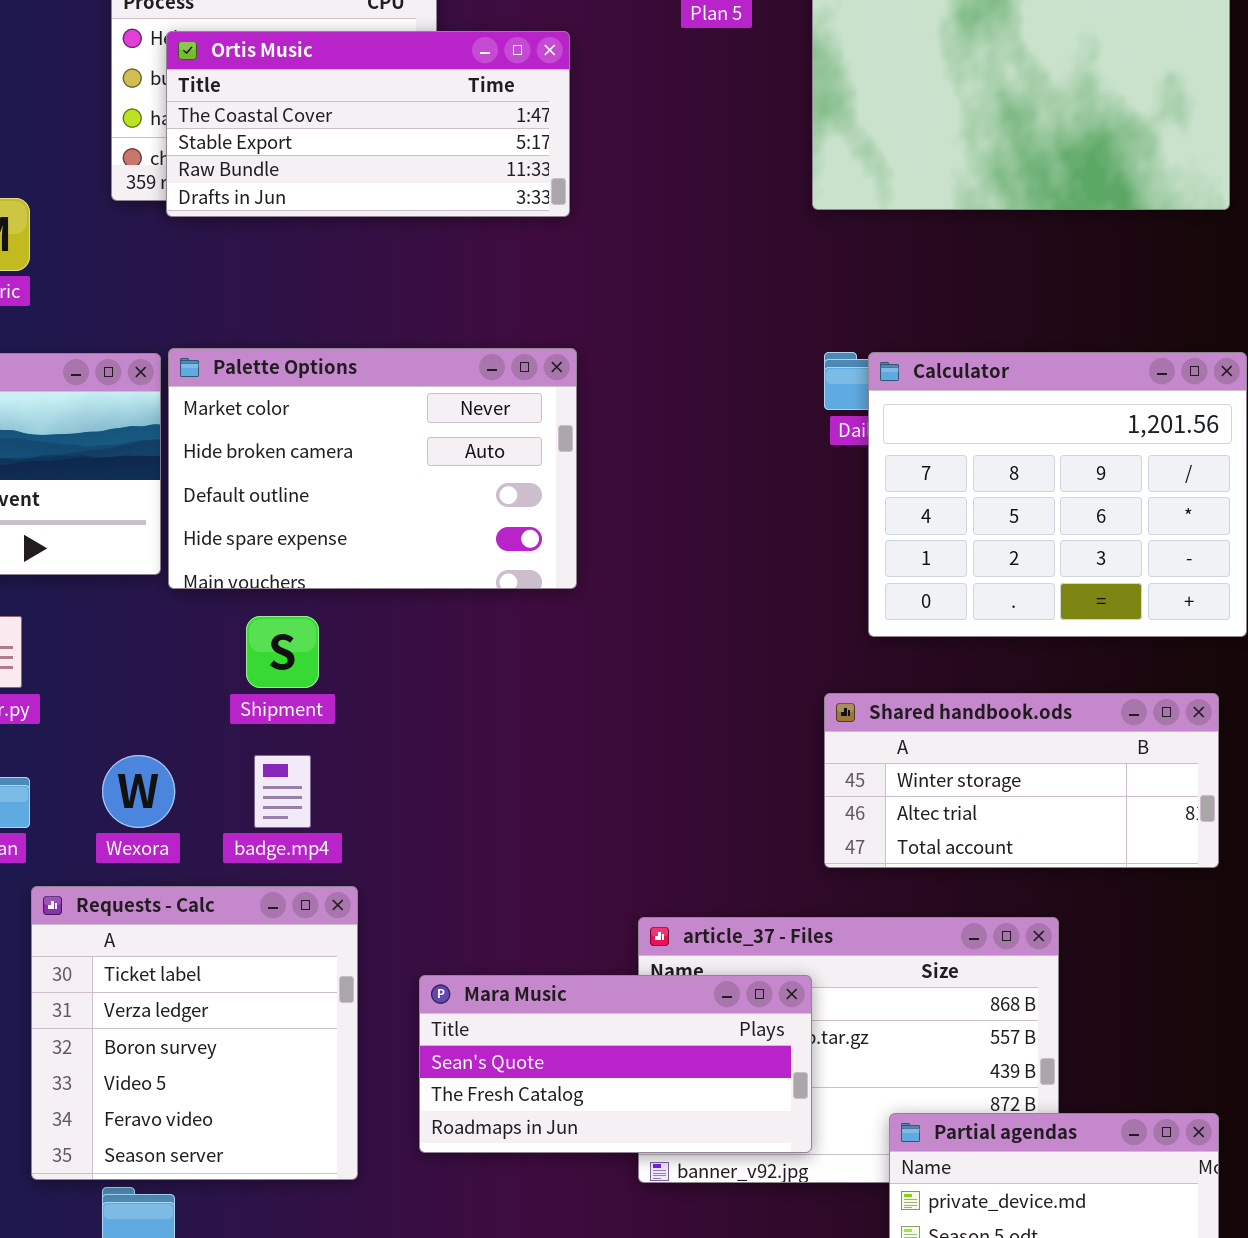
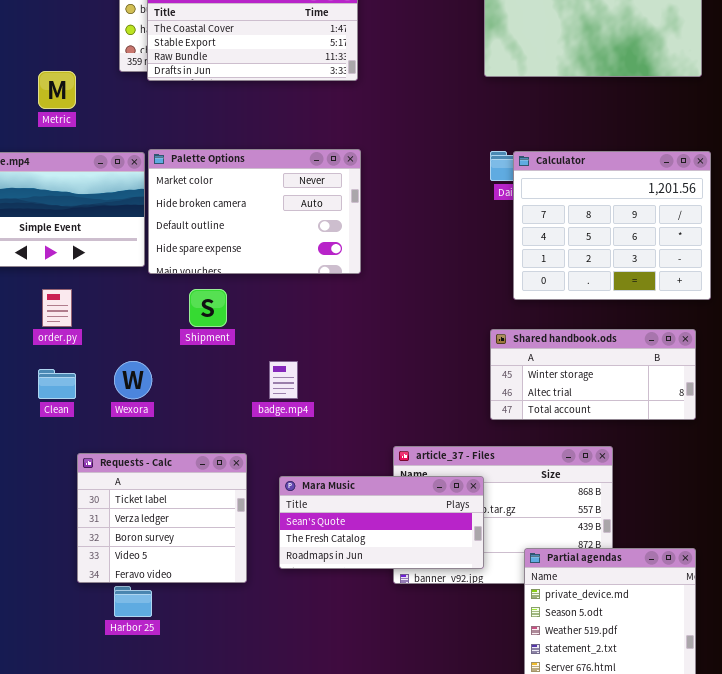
badge.mp4: [254,755,311,828] -> [269,361,298,399], moved
Requests - Calc: [31,886,358,1180] -> [77,453,247,583], resized

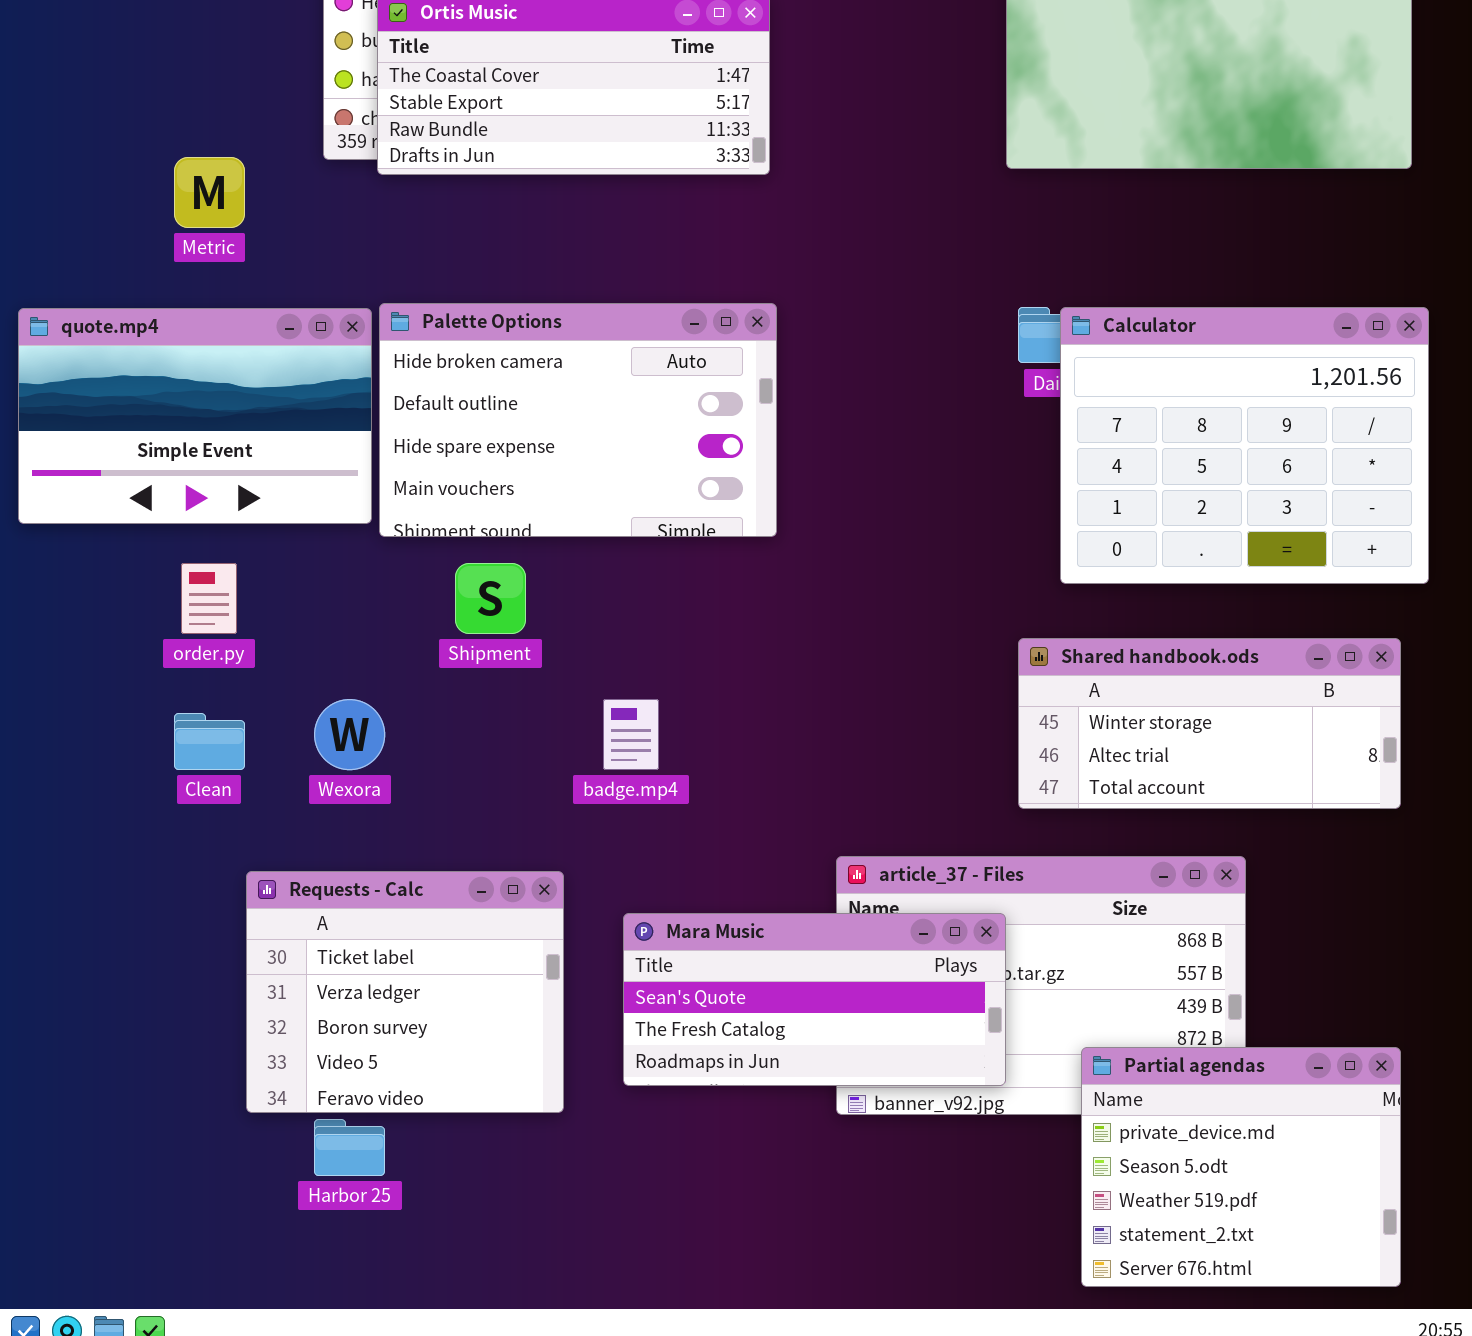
Palette Options: [148,149,361,274] -> [379,303,777,537], scrolled down 1 row

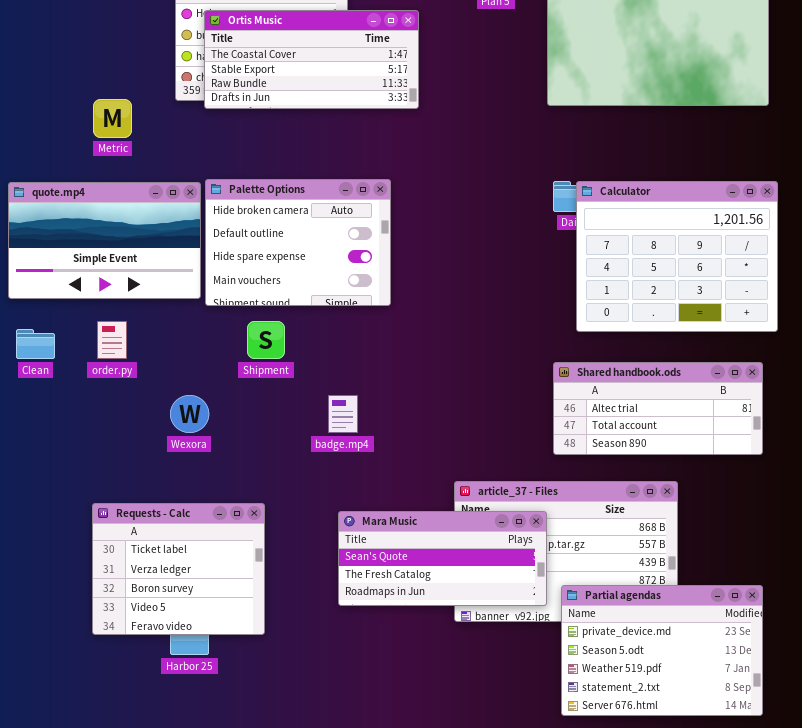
Palette Options: [379,303,777,537] -> [205,179,391,306], resized
Shared handbook.ods: [1018,638,1401,809] -> [553,362,763,455], scrolled down 1 row
Clean: [174,713,245,770] -> [16,329,55,359], moved
Requests - Calc: [246,871,564,1113] -> [92,503,265,635], moved
Partial agendas: [1081,1047,1401,1287] -> [561,585,763,716], resized

